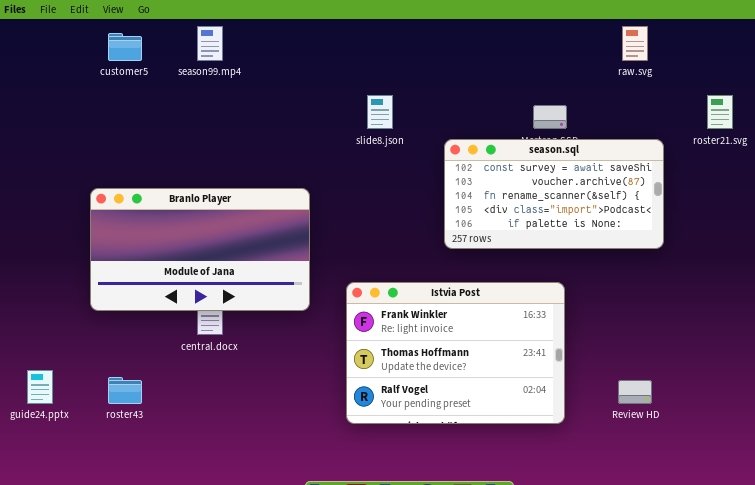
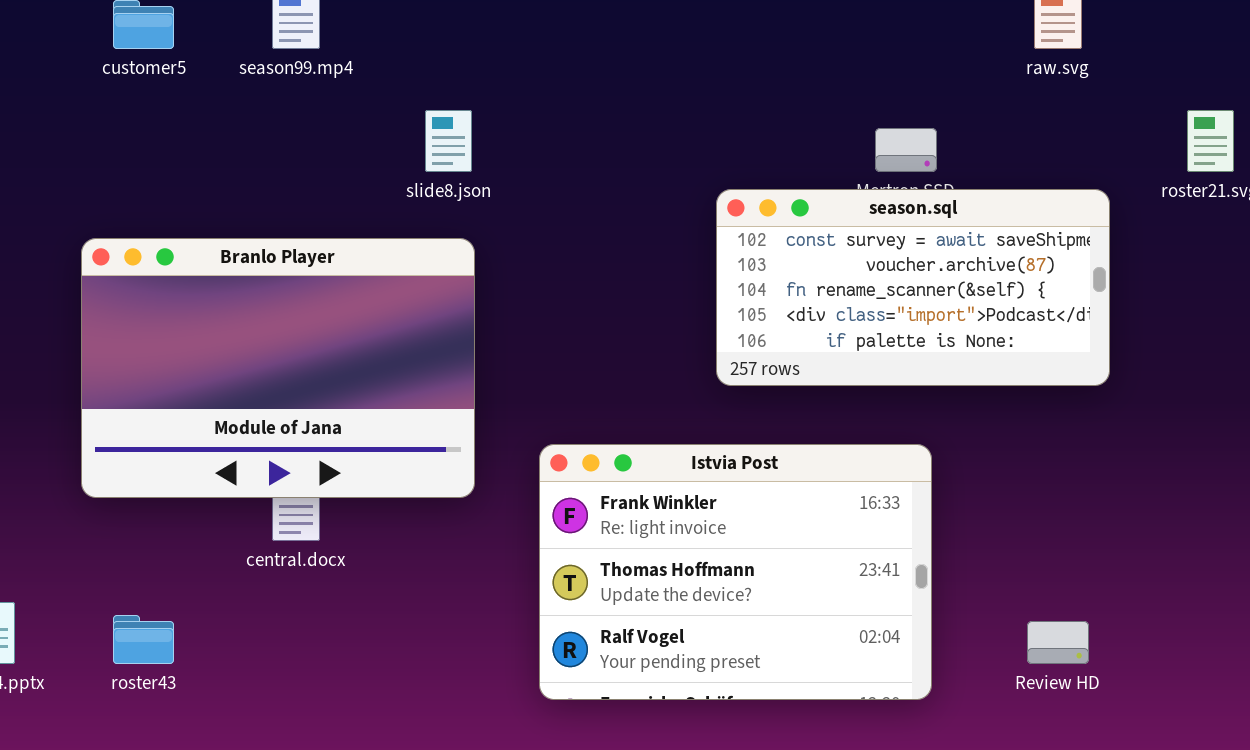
slide8.json: [367,95,393,129] -> [425,110,472,172], moved
Branlo Player: [90,188,310,311] -> [81,238,475,498], resized

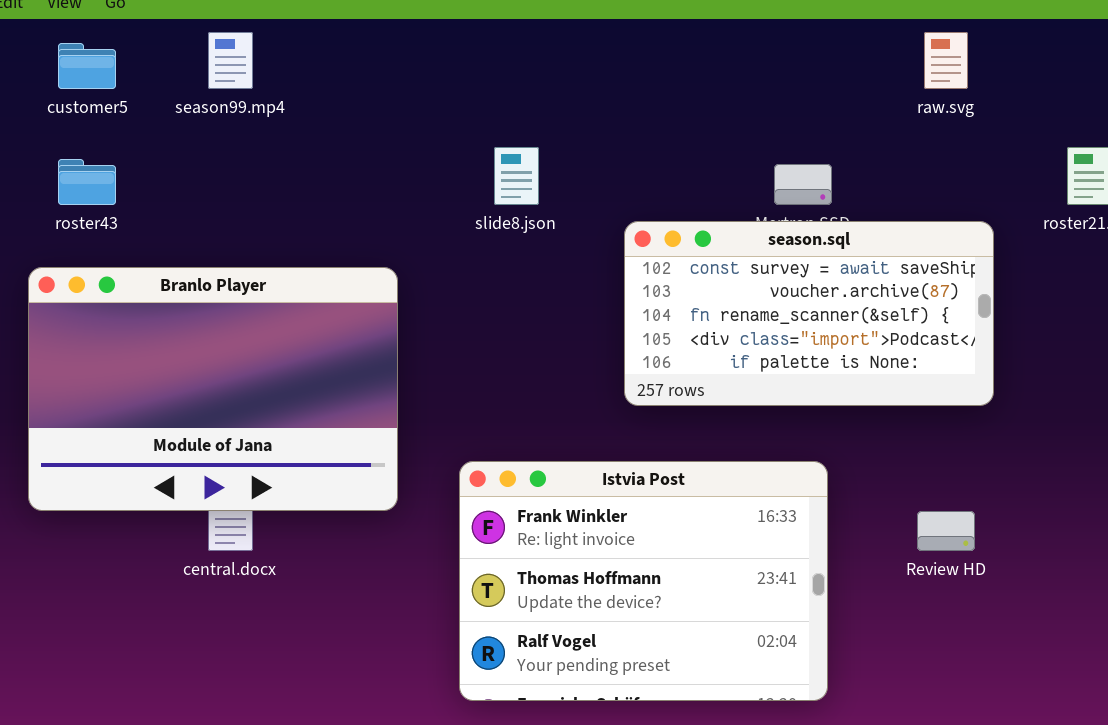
slide8.json: [425,110,472,172] -> [494,147,539,205], moved
roster43: [113,615,174,664] -> [58,159,116,205], moved
Review HD: [1027,621,1089,664] -> [917,511,975,551], moved

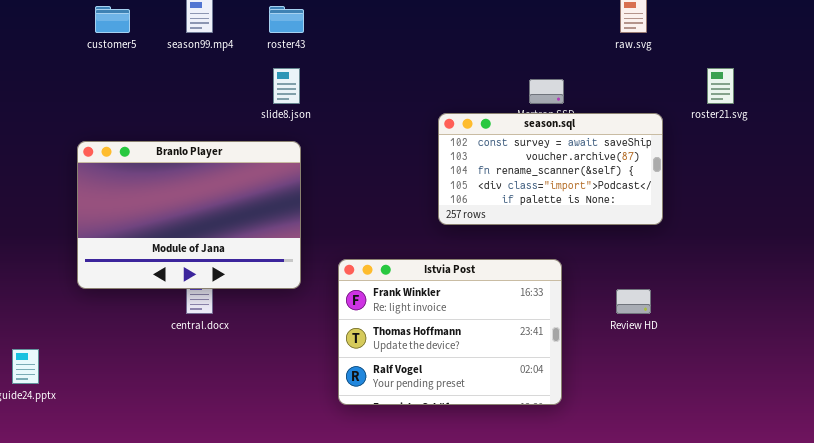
slide8.json: [494,147,539,205] -> [273,68,300,104], moved
roster43: [58,159,116,205] -> [269,6,304,33], moved

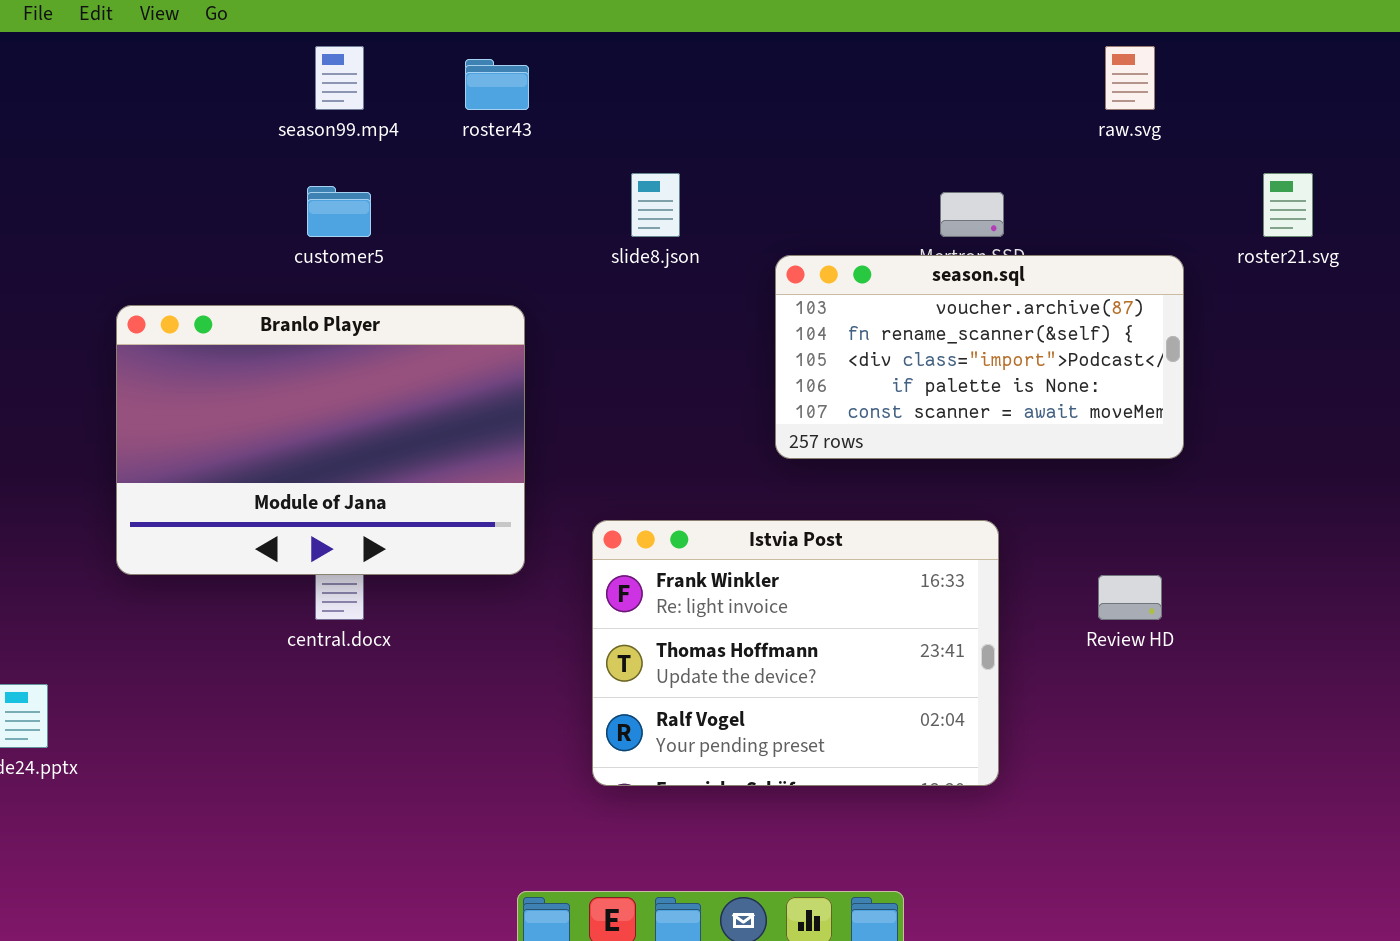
customer5: [95,6,130,33] -> [307,186,371,237], moved
slide8.json: [273,68,300,104] -> [631,173,680,237], moved
season.sql: [438,113,663,225] -> [775,255,1184,459], scrolled down 1 row

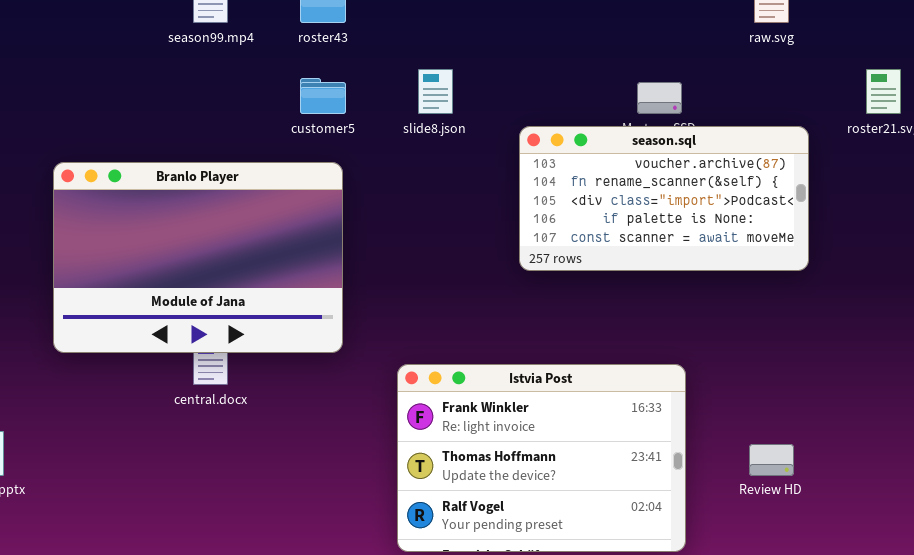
customer5: [307,186,371,237] -> [300,78,346,114], moved
Istvia Post: [592,520,999,786] -> [397,364,686,552], moved
Review HD: [1098,575,1162,620] -> [749,444,794,476], moved

